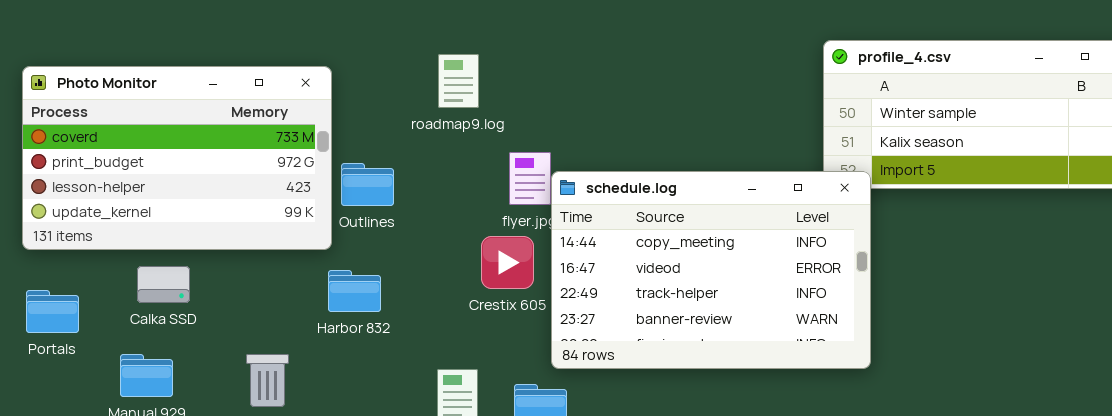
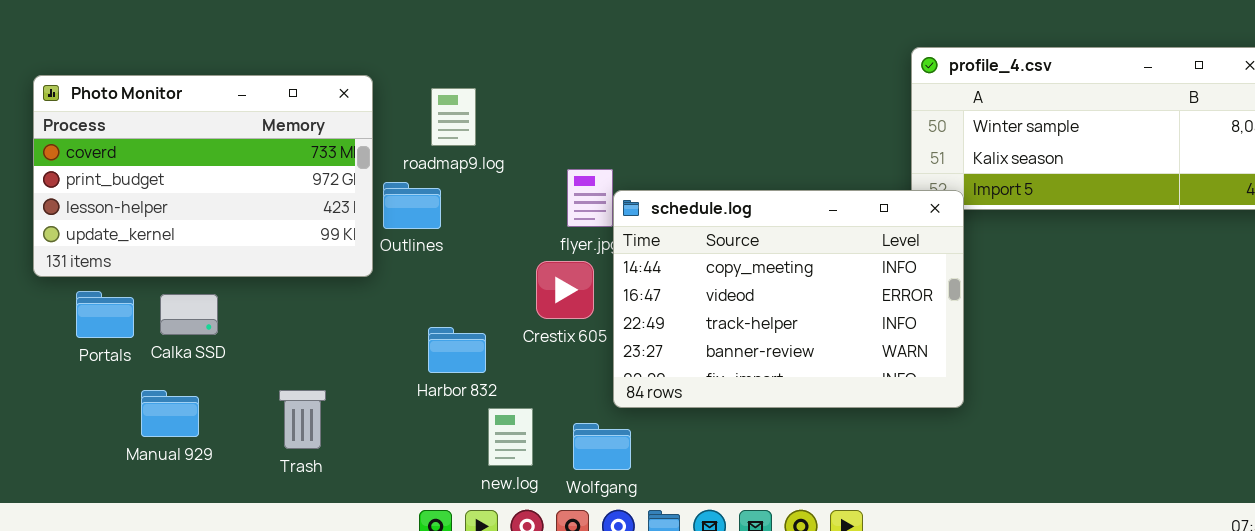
roadmap9.log: [438,54,479,108] -> [431,88,476,146], moved
Harbor 832: [328,270,381,312] -> [428,327,486,373], moved
Portals: [26,290,79,333] -> [76,291,134,338], moved

